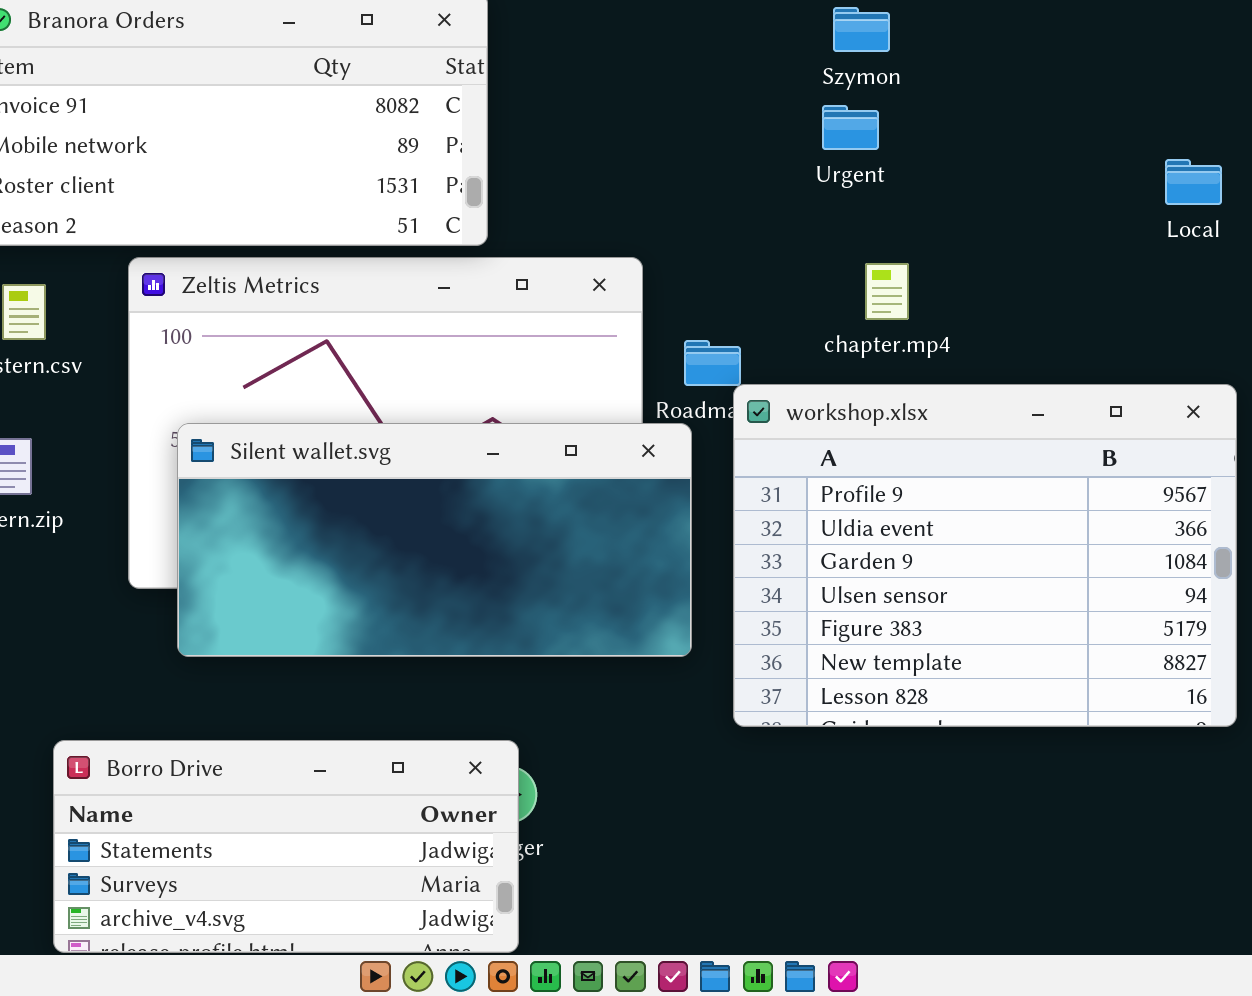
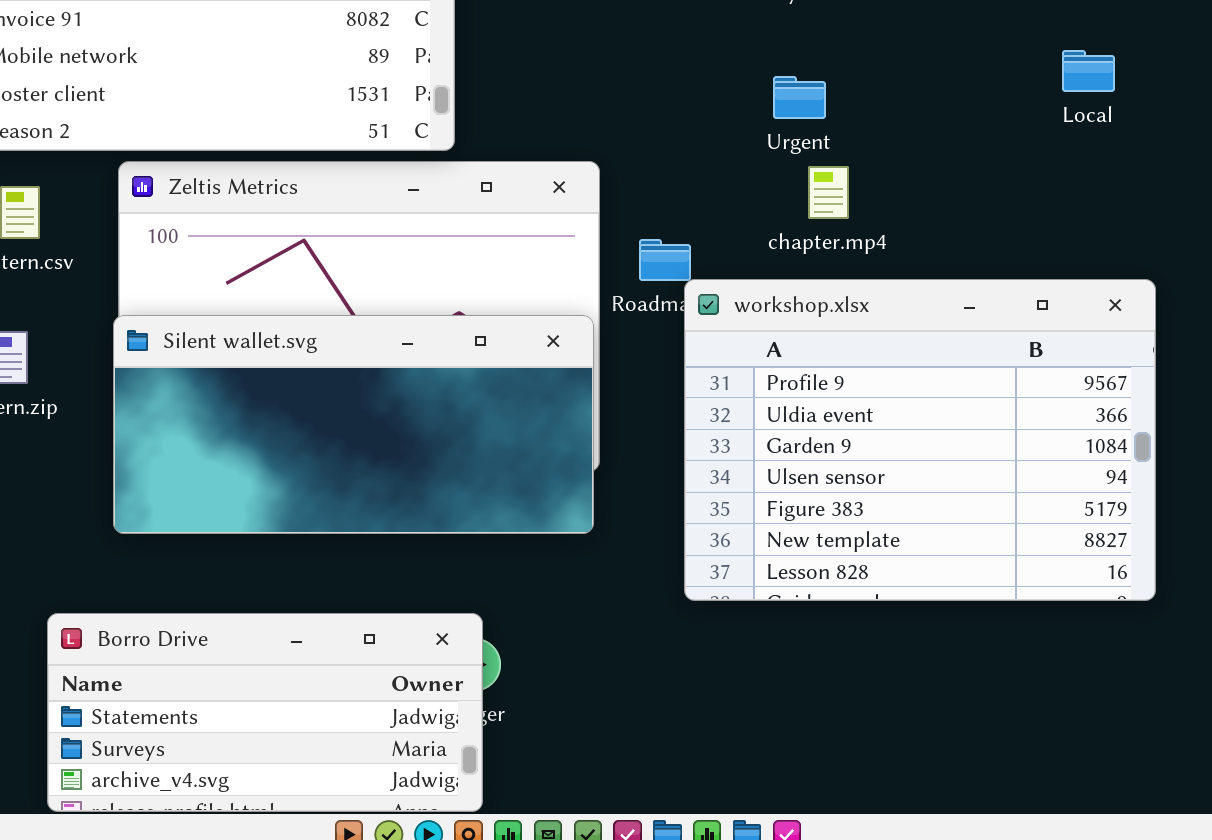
Urgent: [822,105,879,150] -> [773,76,826,119], moved
Local: [1165,159,1222,205] -> [1062,50,1115,92], moved
Silent wallet.svg: [177,423,692,657] -> [113,315,594,534], moved

